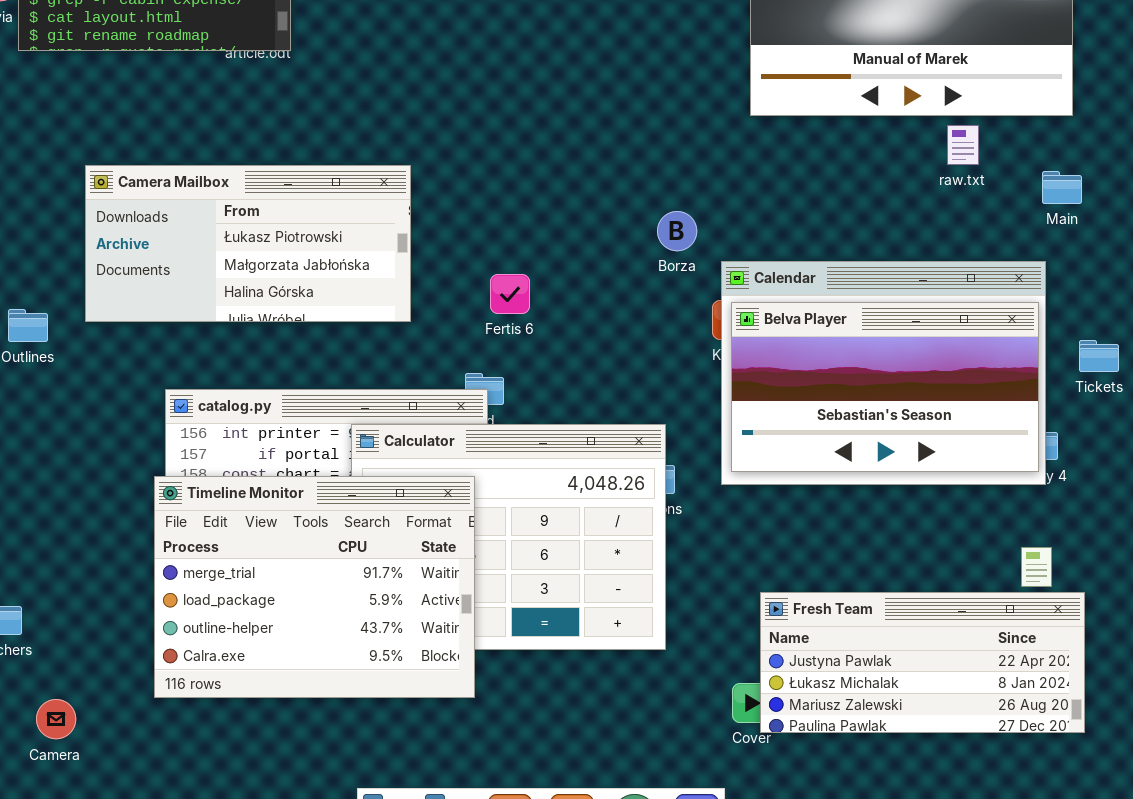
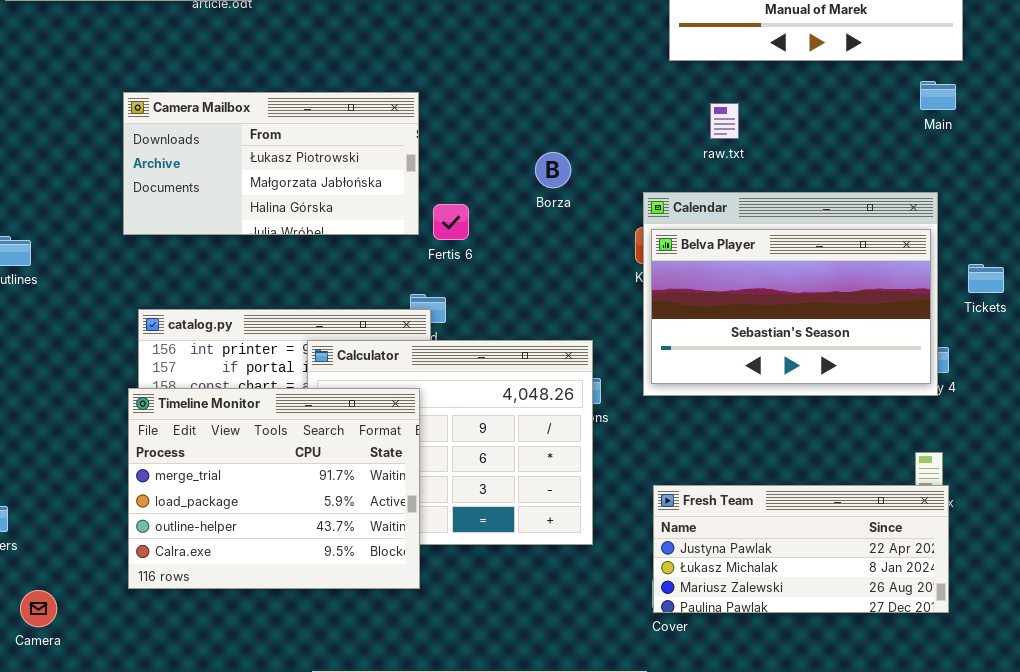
raw.txt: [947,125,979,165] -> [710,103,739,139], moved
Camera Mailbox: [85,165,411,322] -> [123,92,419,235], moved
Main: [1042,171,1082,204] -> [920,81,956,110], moved
Borza: [657,211,697,251] -> [535,152,571,188], moved
Fresh Team: [760,592,1085,733] -> [653,485,949,613], moved

